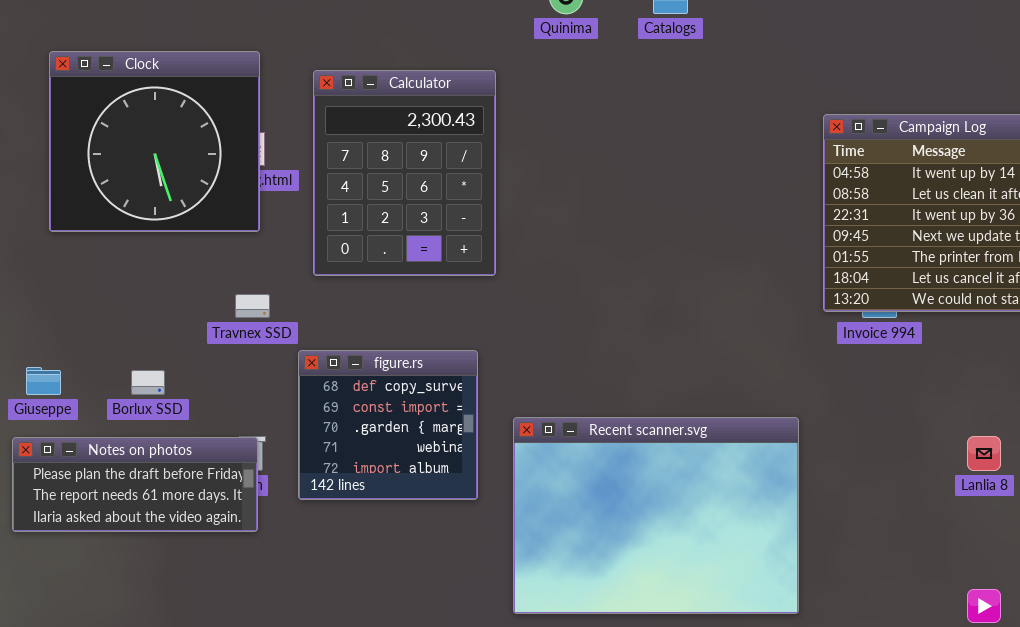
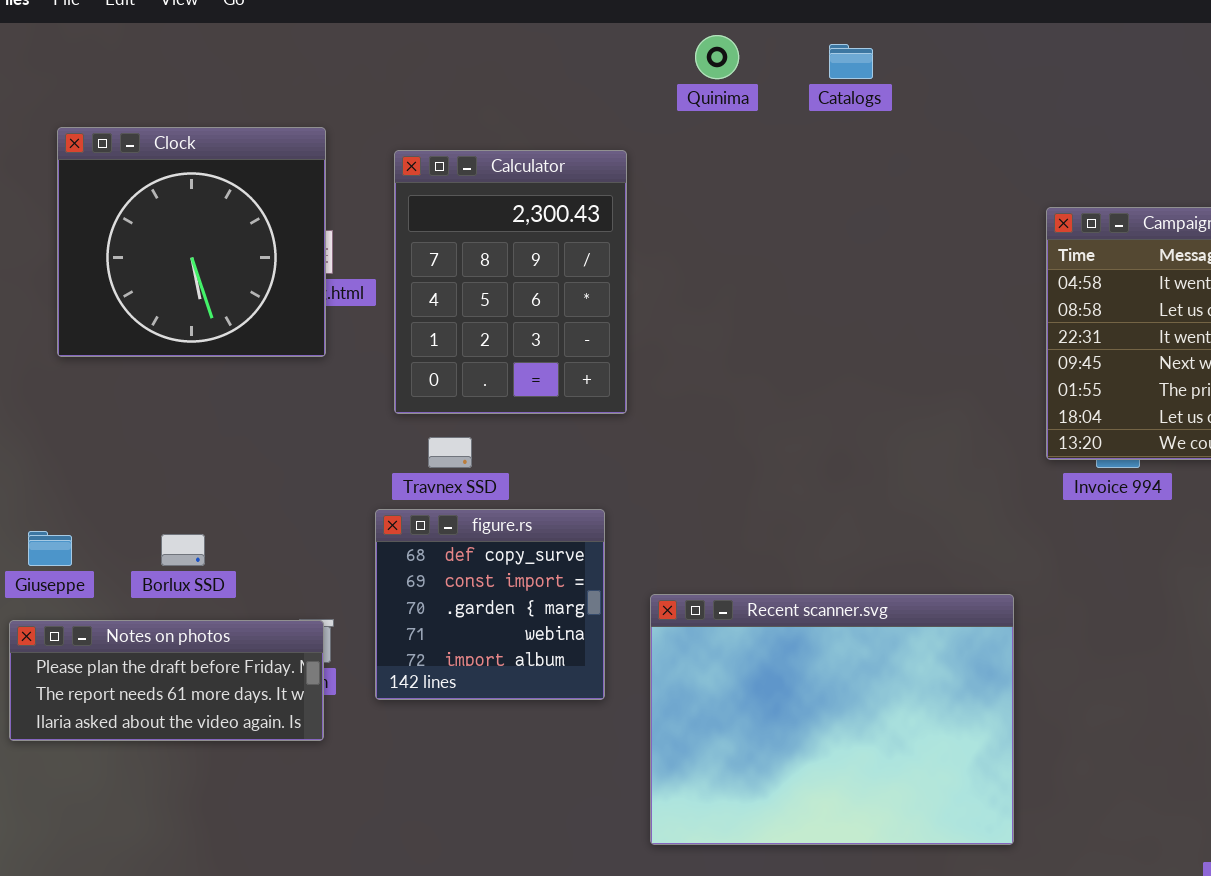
Travnex SSD: [235,294,270,318] -> [428,437,472,468], moved

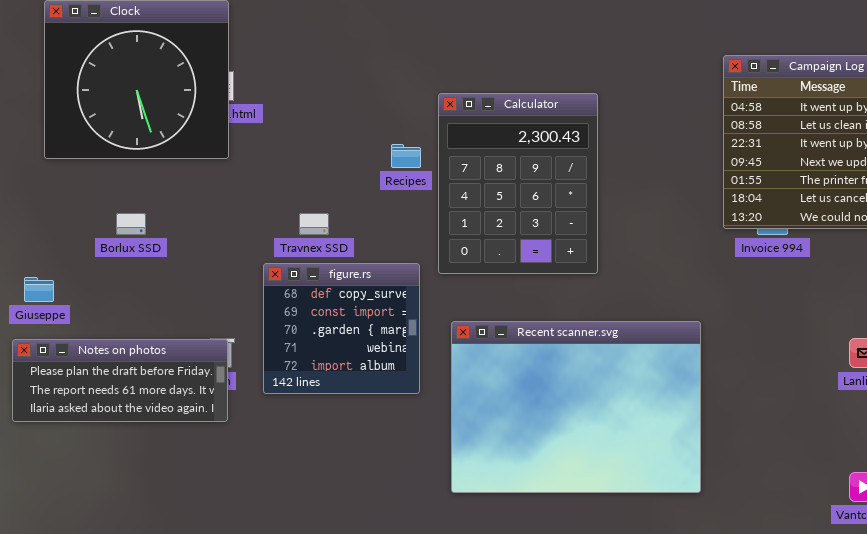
Calculator: [394,150,627,414] -> [438,93,598,274], moved
Borlux SSD: [161,534,205,566] -> [116,213,146,235], moved

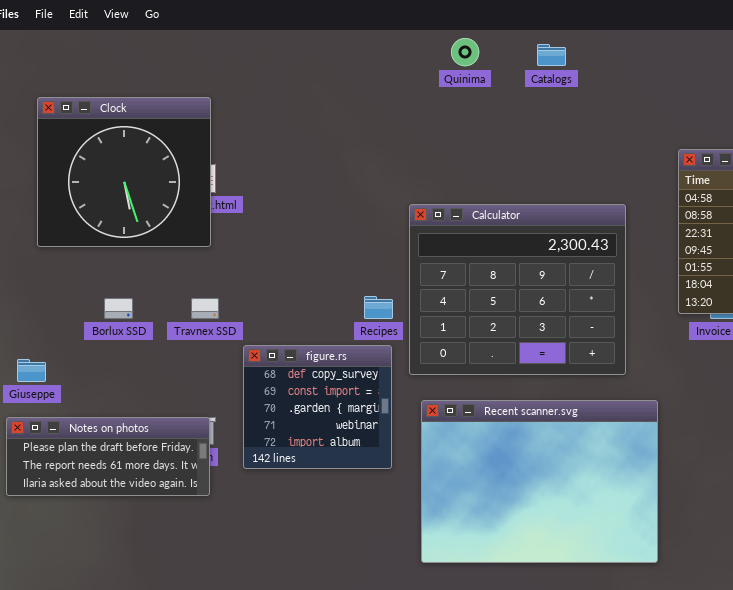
Calculator: [438,93,598,274] -> [409,204,626,375], moved, resized
Recipes: [391,144,421,168] -> [364,296,393,319], moved
Travnex SSD: [299,213,329,235] -> [191,298,219,319], moved

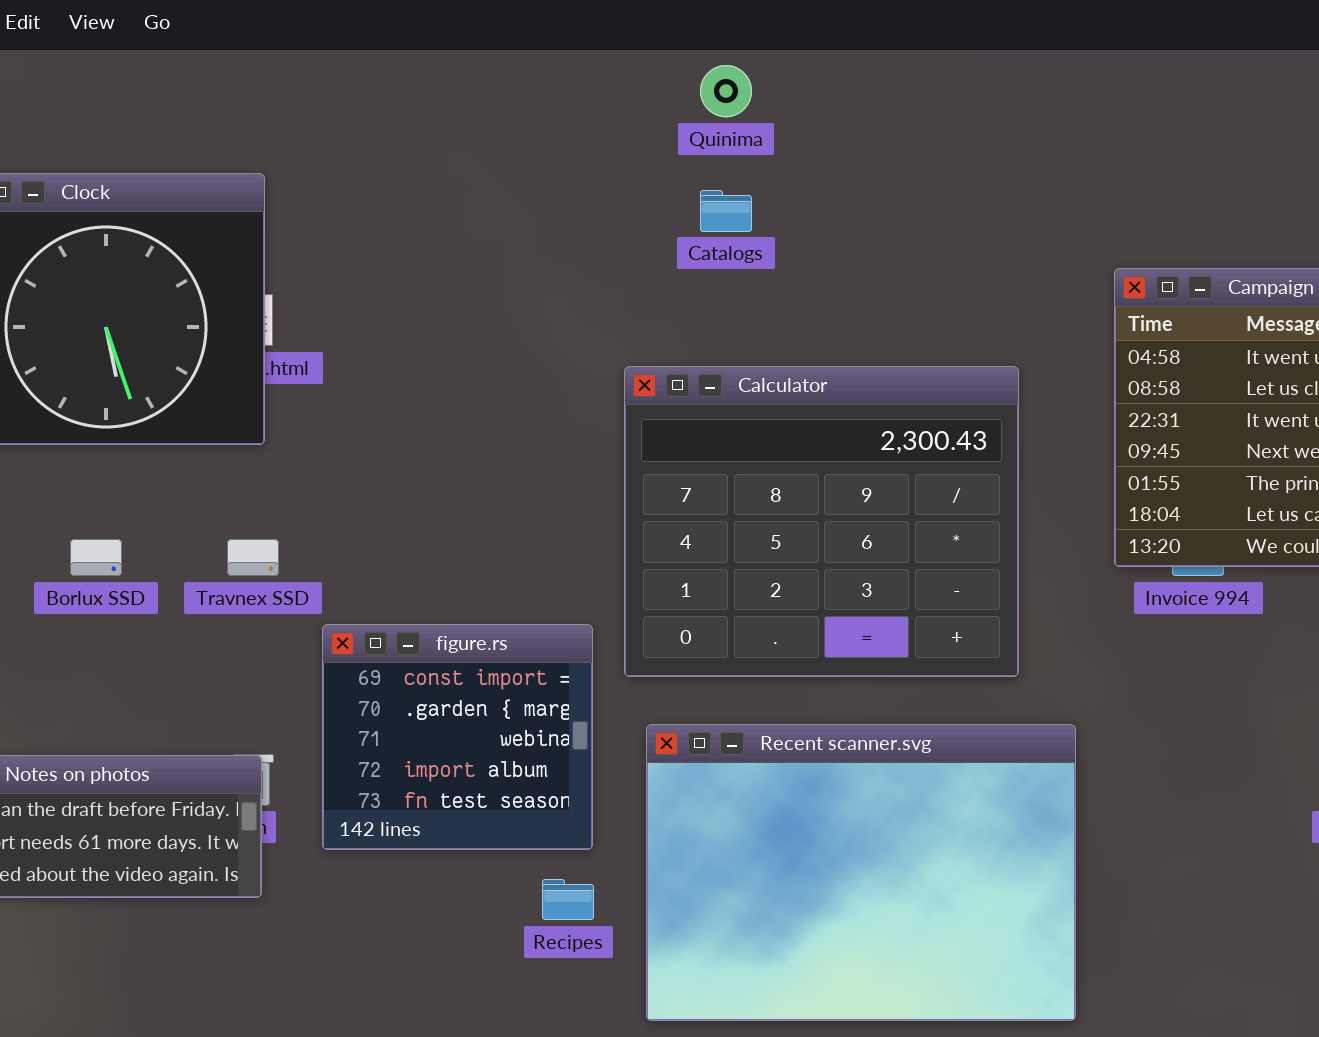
Catalogs: [537,44,566,66] -> [700,190,752,232], moved
Recipes: [364,296,393,319] -> [542,879,594,920], moved
figure.rs: [243,345,392,469] -> [322,624,593,850], scrolled down 1 row

